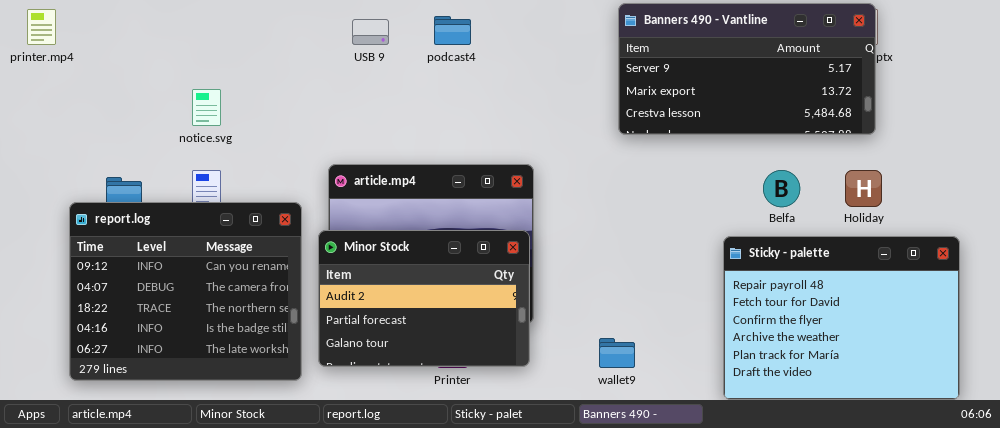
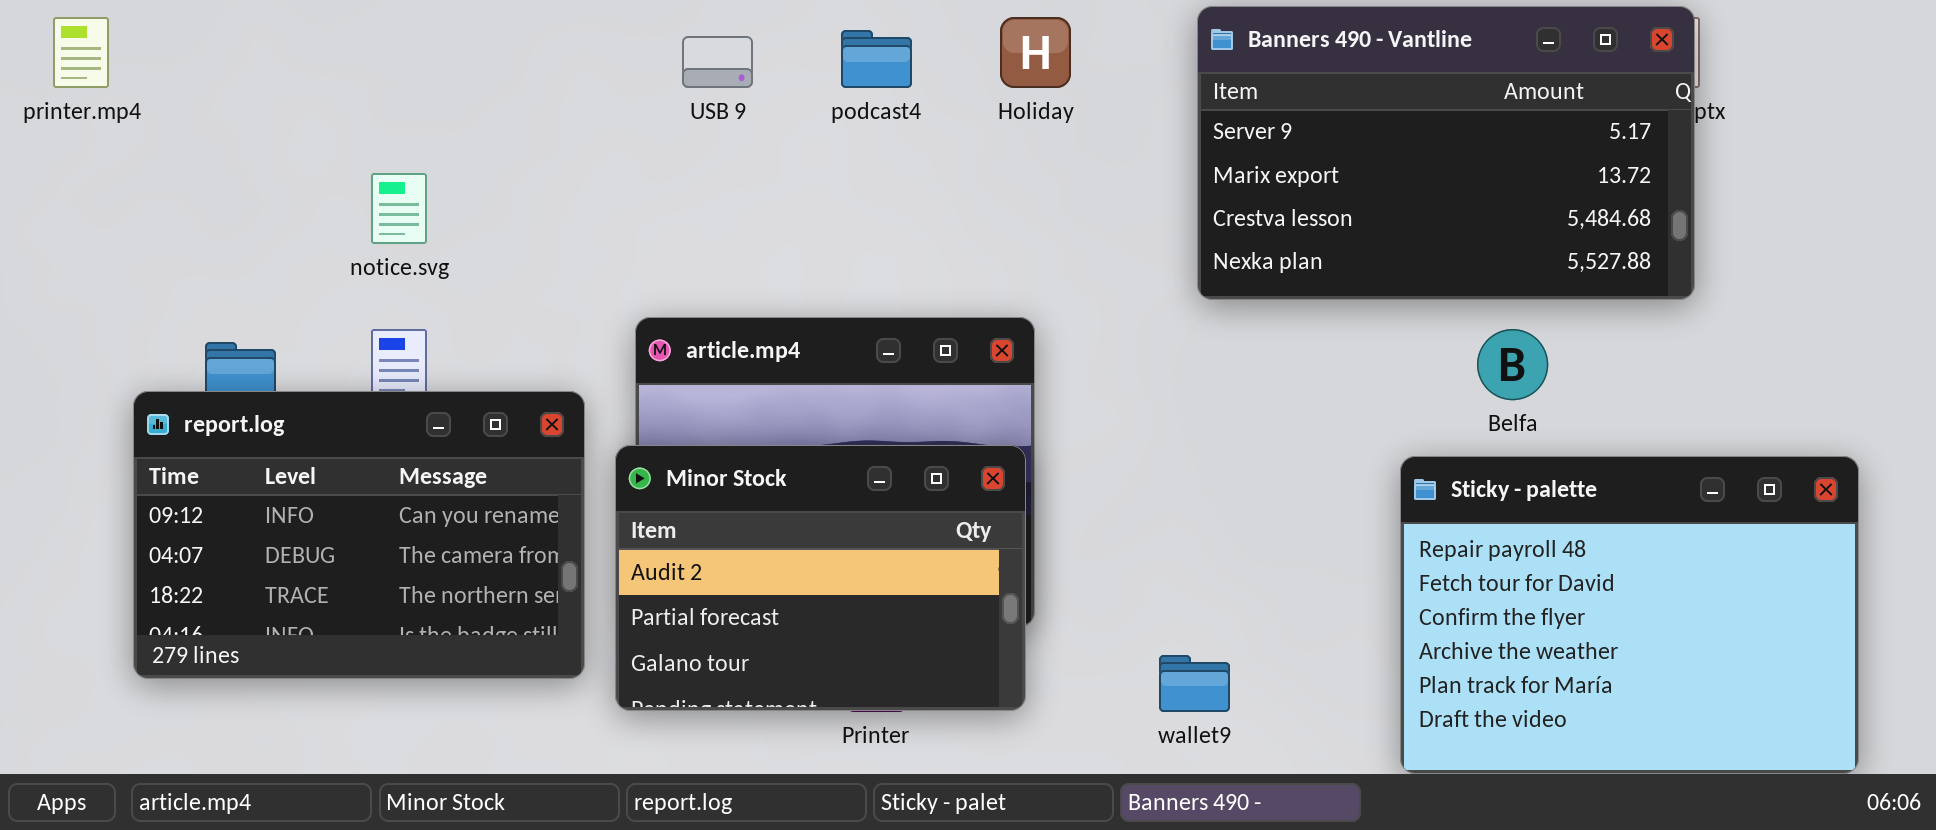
Banners 490 - Vantline: [618,3,876,135] -> [1197,6,1695,300], resized
Holiday: [845,170,882,207] -> [1000,17,1071,88], moved
report.log: [69,202,302,381] -> [133,391,585,679], resized

